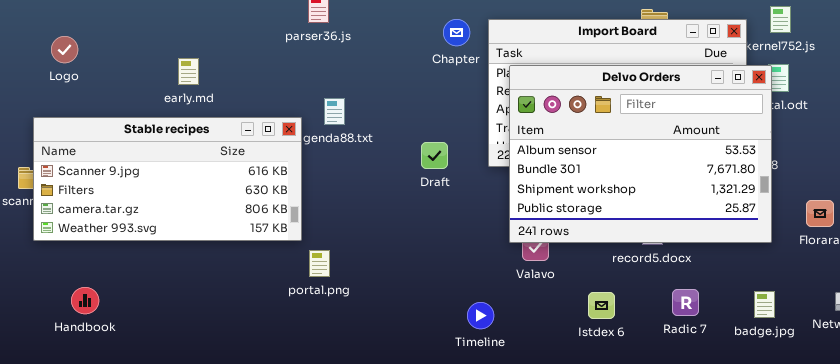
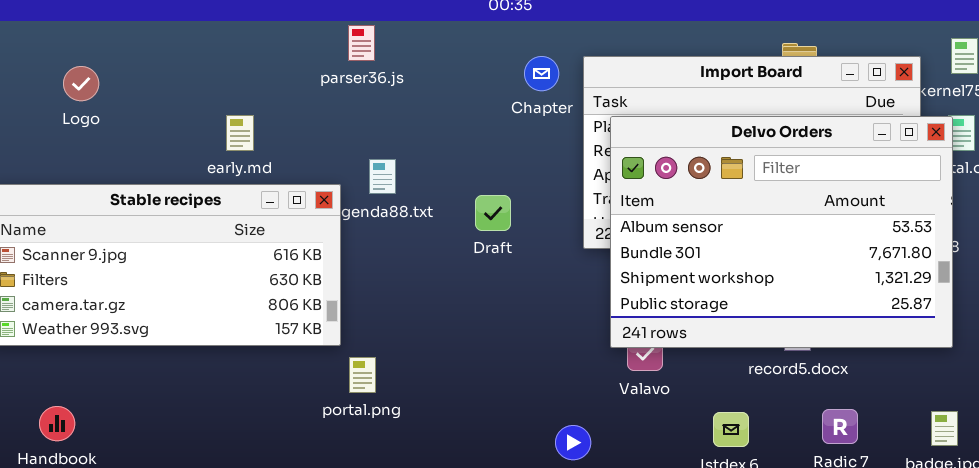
Logo: [51,36,78,63] -> [63,66,99,101], moved
early.md: [178,58,199,85] -> [226,115,254,151], moved
Draft: [421,142,448,169] -> [475,195,511,231], moved

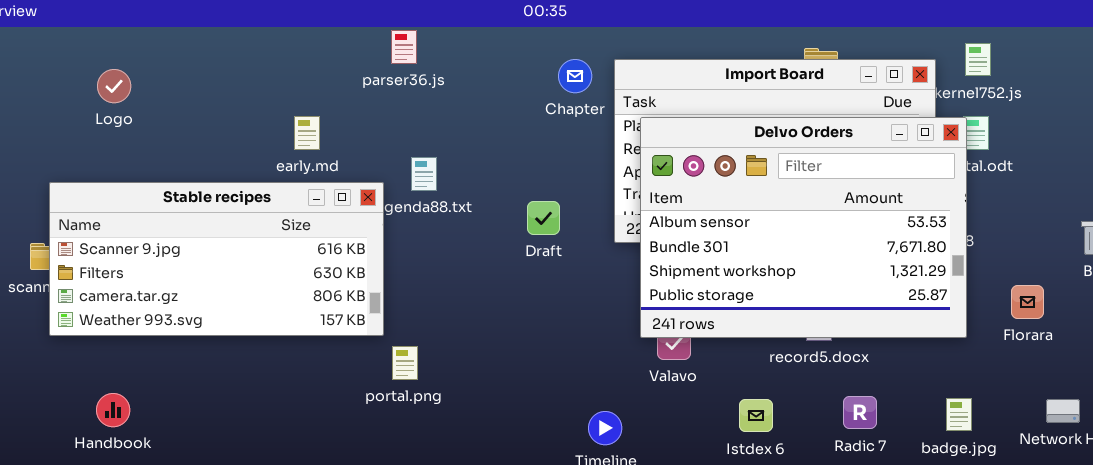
Logo: [63,66,99,101] -> [97,69,131,103], moved
early.md: [226,115,254,151] -> [294,116,320,150], moved
Draft: [475,195,511,231] -> [527,201,560,235], moved

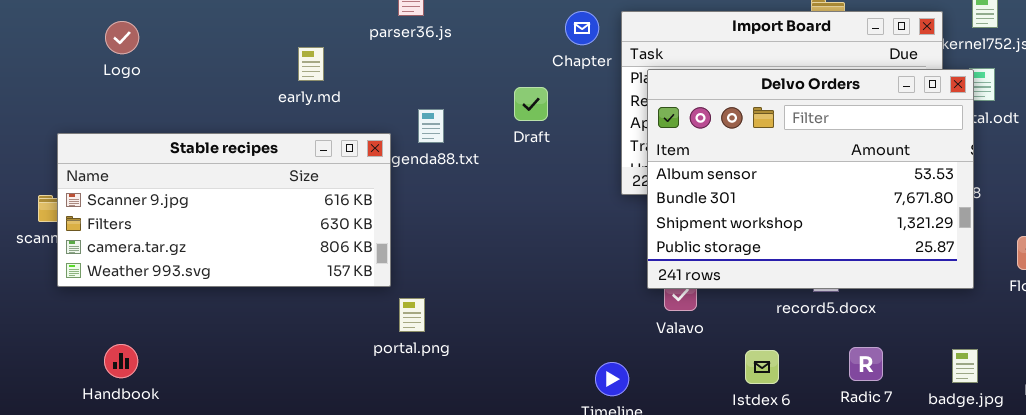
early.md: [294,116,320,150] -> [298,47,324,81], moved
Draft: [527,201,560,235] -> [514,87,548,121], moved

